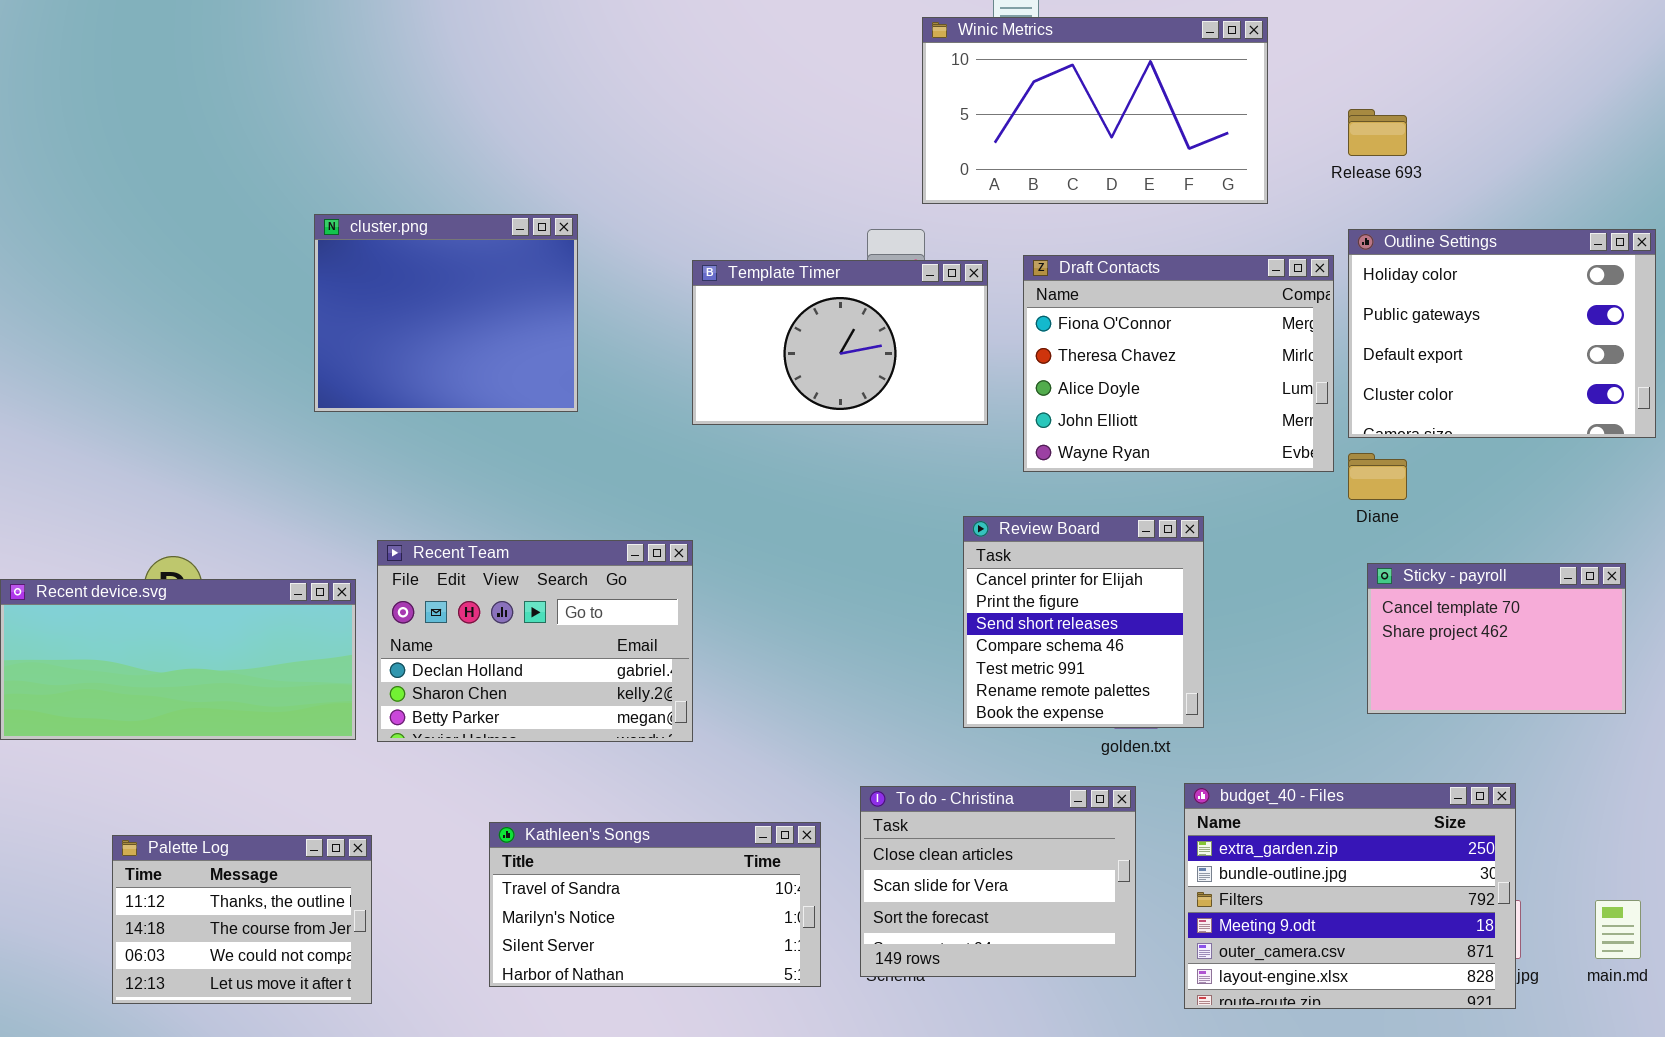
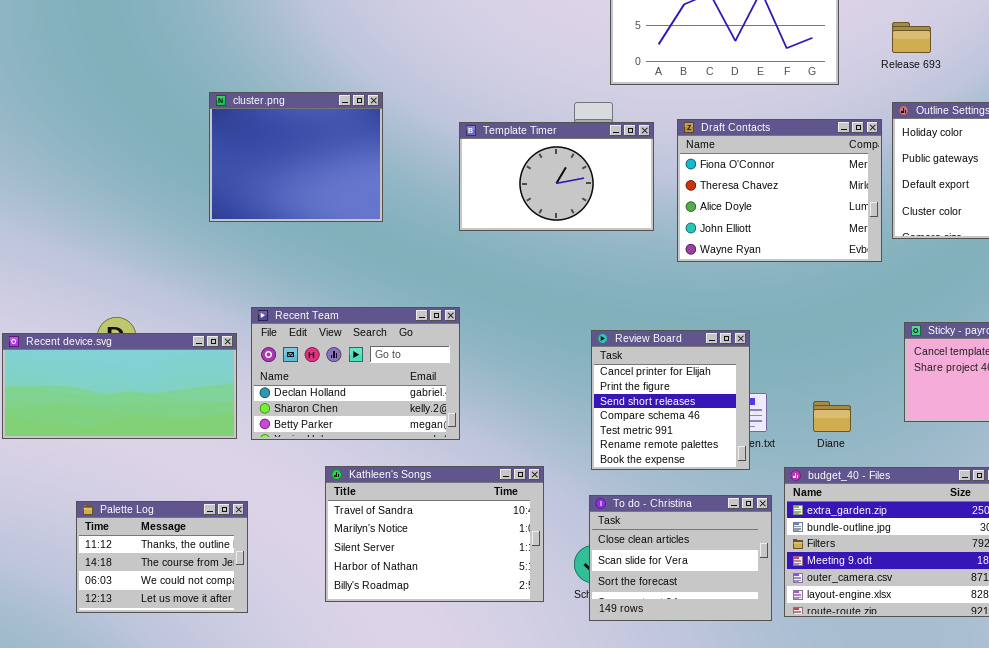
Diane: [1348,453,1407,500] -> [813,401,851,432], moved
Review Board: [963,516,1204,728] -> [591,330,750,470], moved
To do - Christina: [860,786,1136,977] -> [589,495,772,621], moved
Kathleen's Songs: [489,822,821,987] -> [325,466,544,602], resized

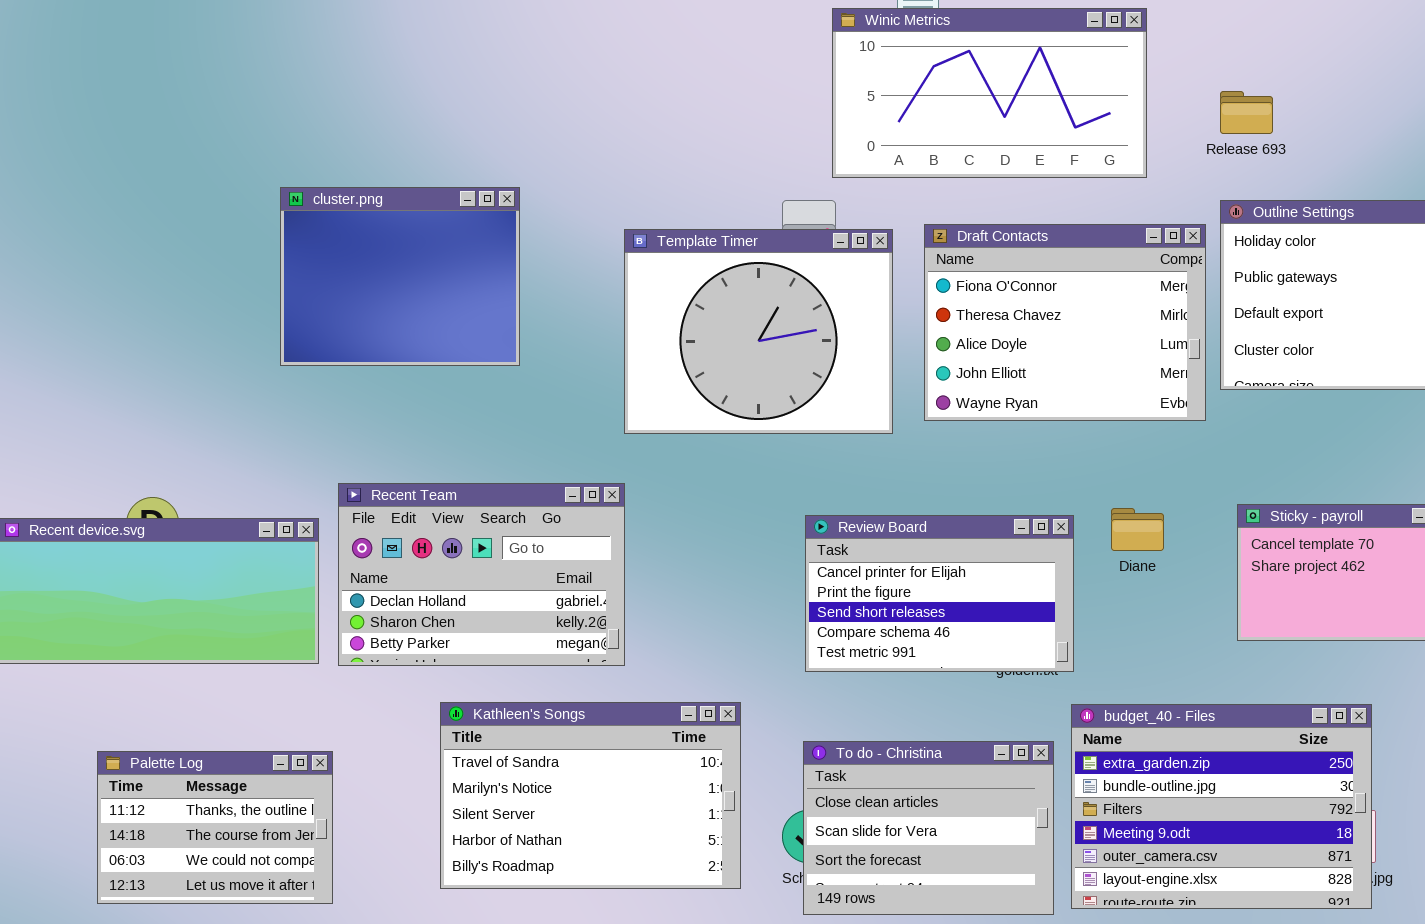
Template Timer: [459,122,654,231] -> [624,229,893,434], resized
Review Board: [591,330,750,470] -> [805,515,1074,672], resized
Diane: [813,401,851,432] -> [1111,508,1164,551], moved

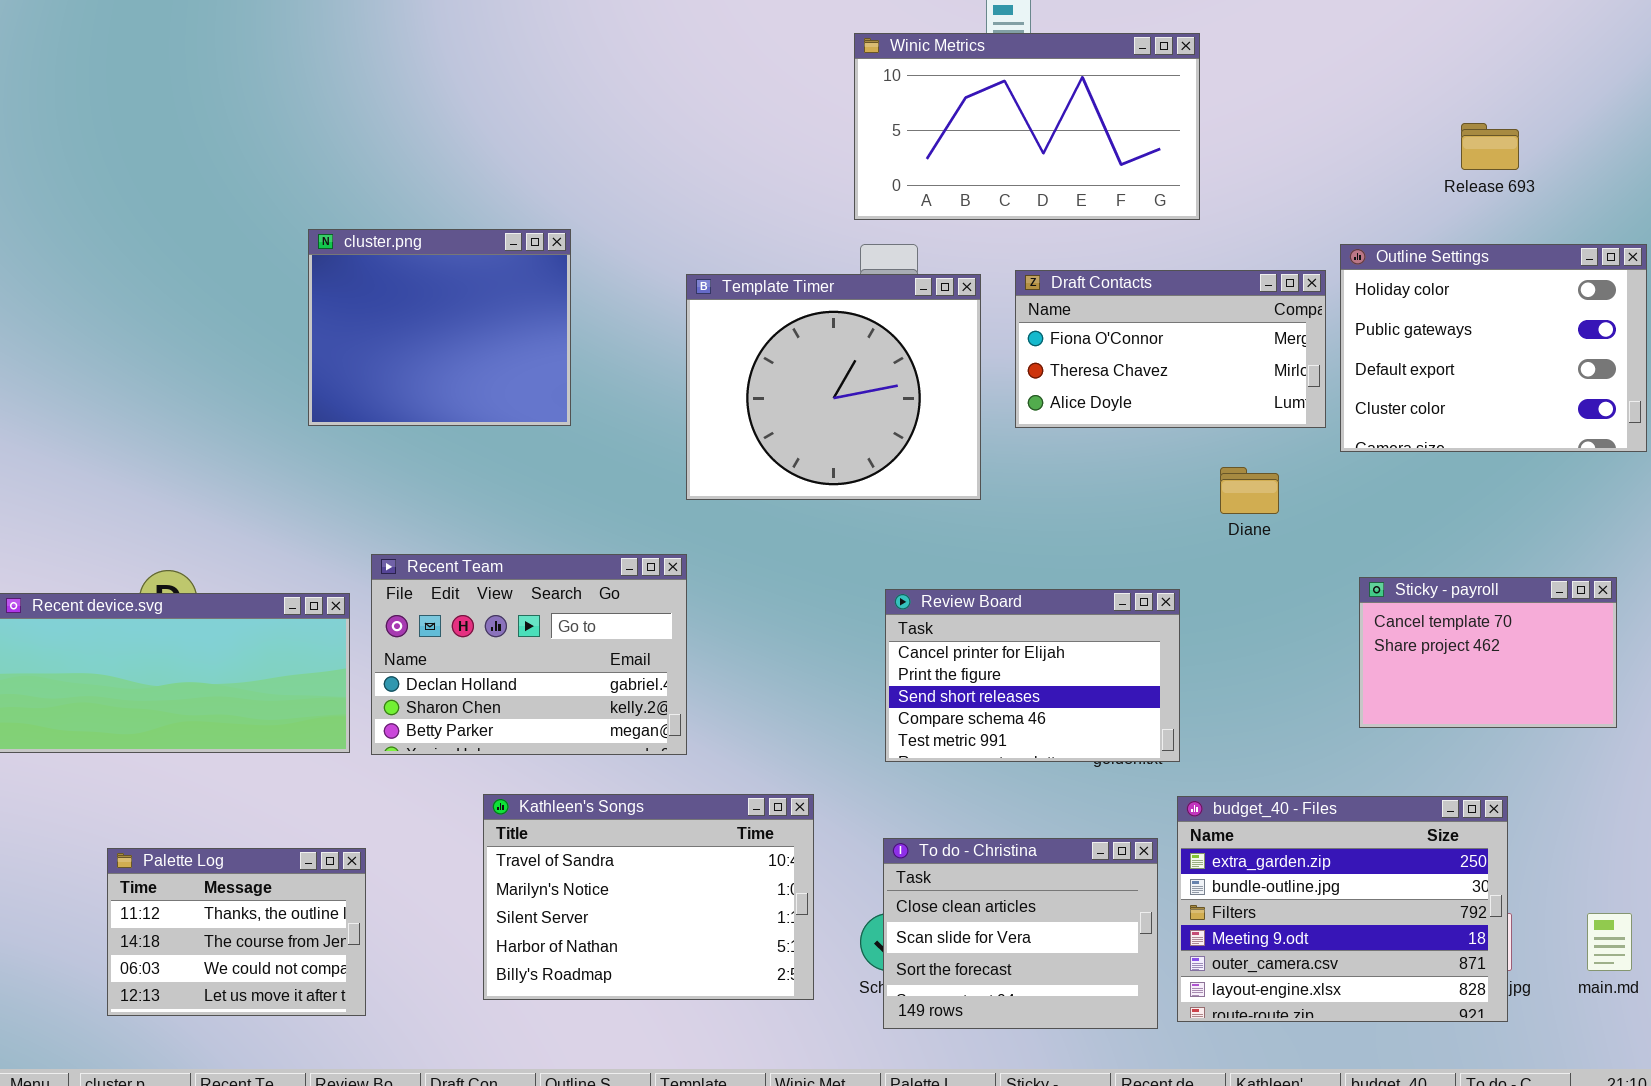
Winic Metrics: [832,8,1147,178] -> [854,33,1200,220], moved
Release 693: [1220,91,1273,134] -> [1461,123,1519,170], moved
Draft Contacts: [924,224,1206,421] -> [1015,270,1326,428], resized
Diane: [1111,508,1164,551] -> [1220,467,1279,514], moved

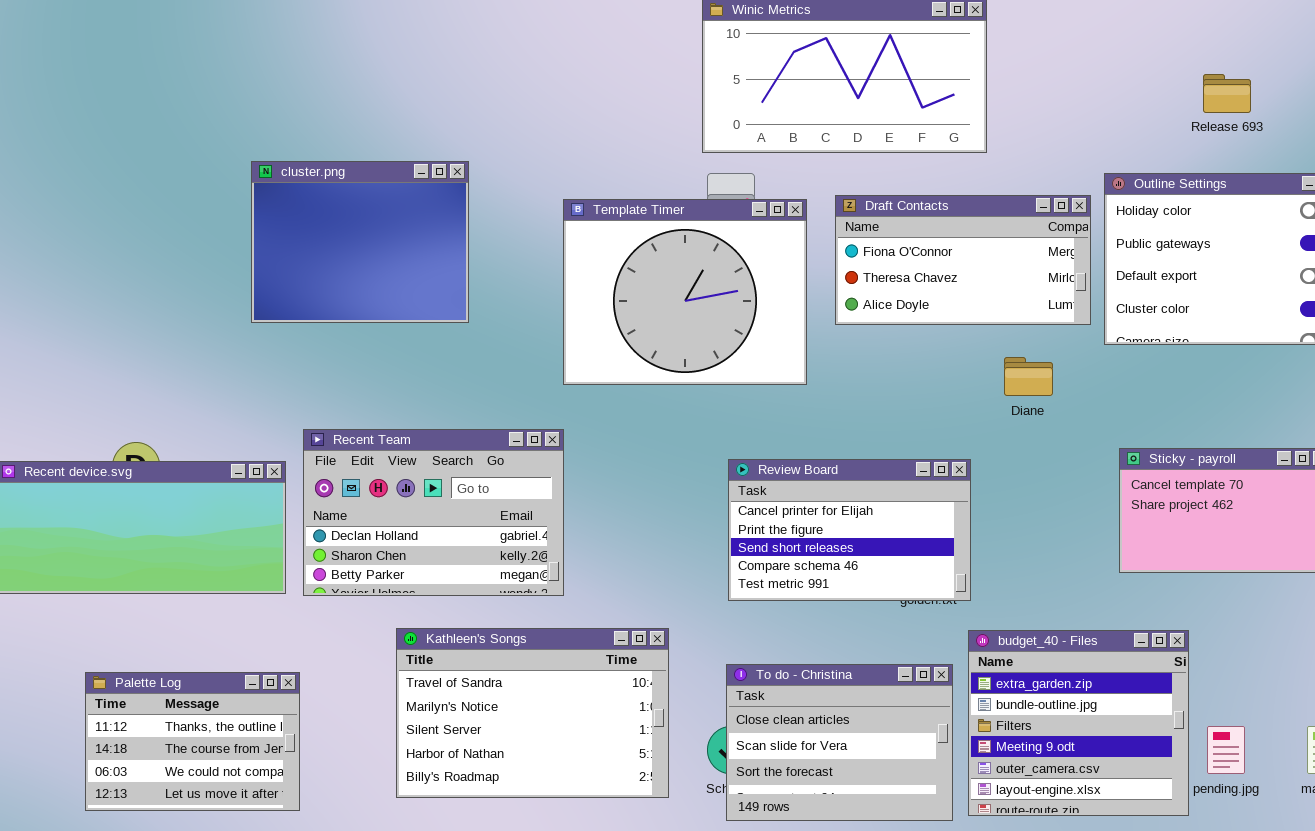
budget_40 - Files: [1177,796,1508,1022] -> [968,630,1189,816], resized

